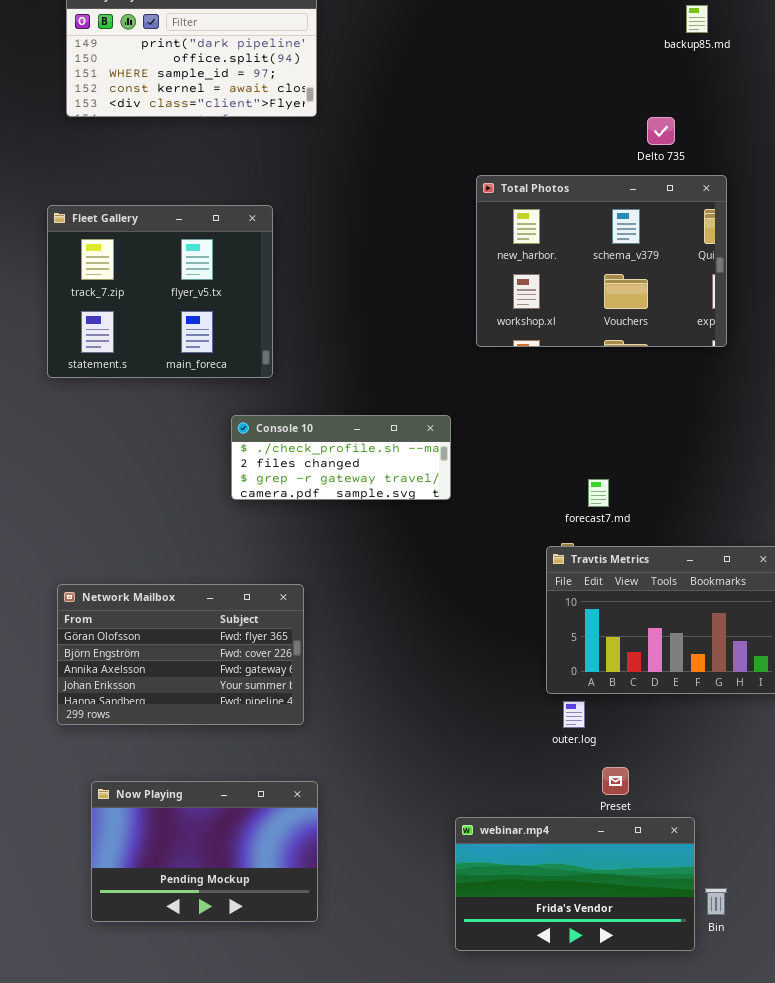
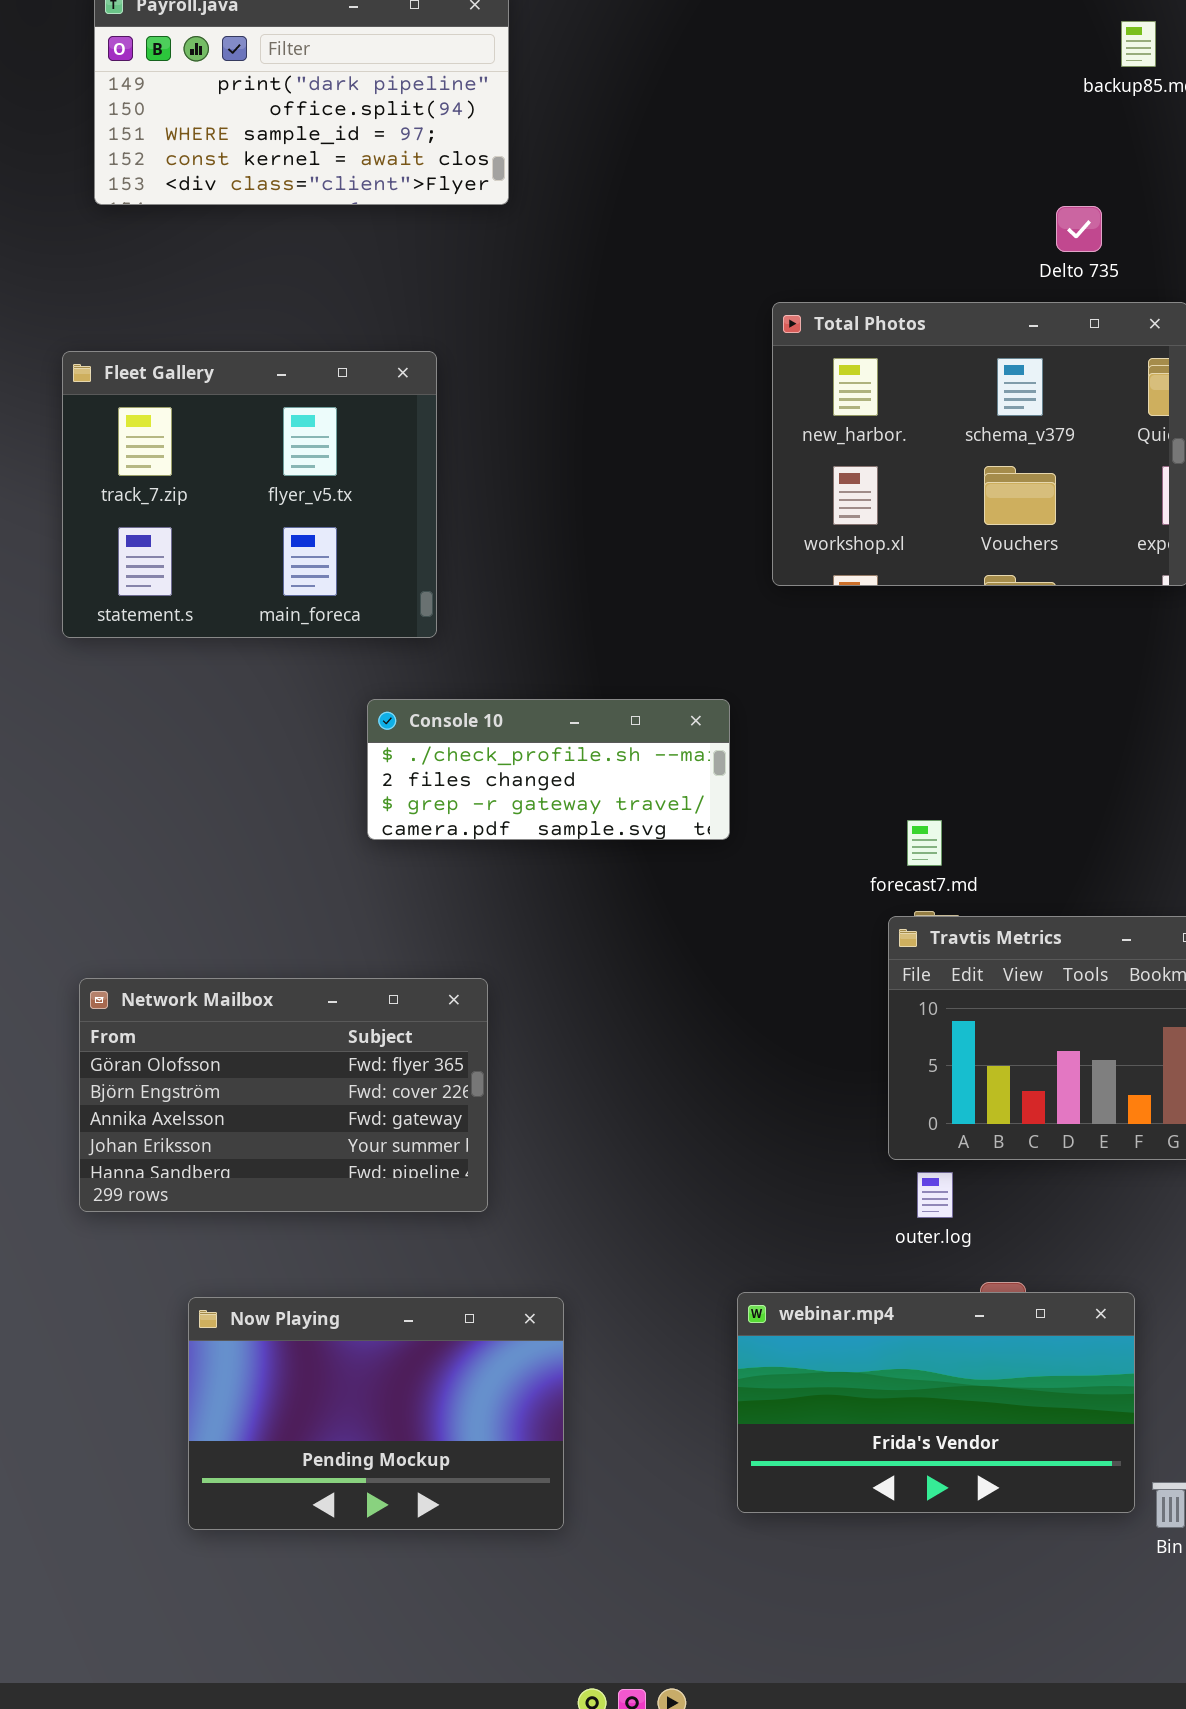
forecast7.md: [588,479,609,507] -> [907,820,942,866], moved
Now Playing: [91,781,318,922] -> [188,1297,564,1530], moved
webinar.mp4: [455,817,695,951] -> [737,1292,1135,1513], moved

